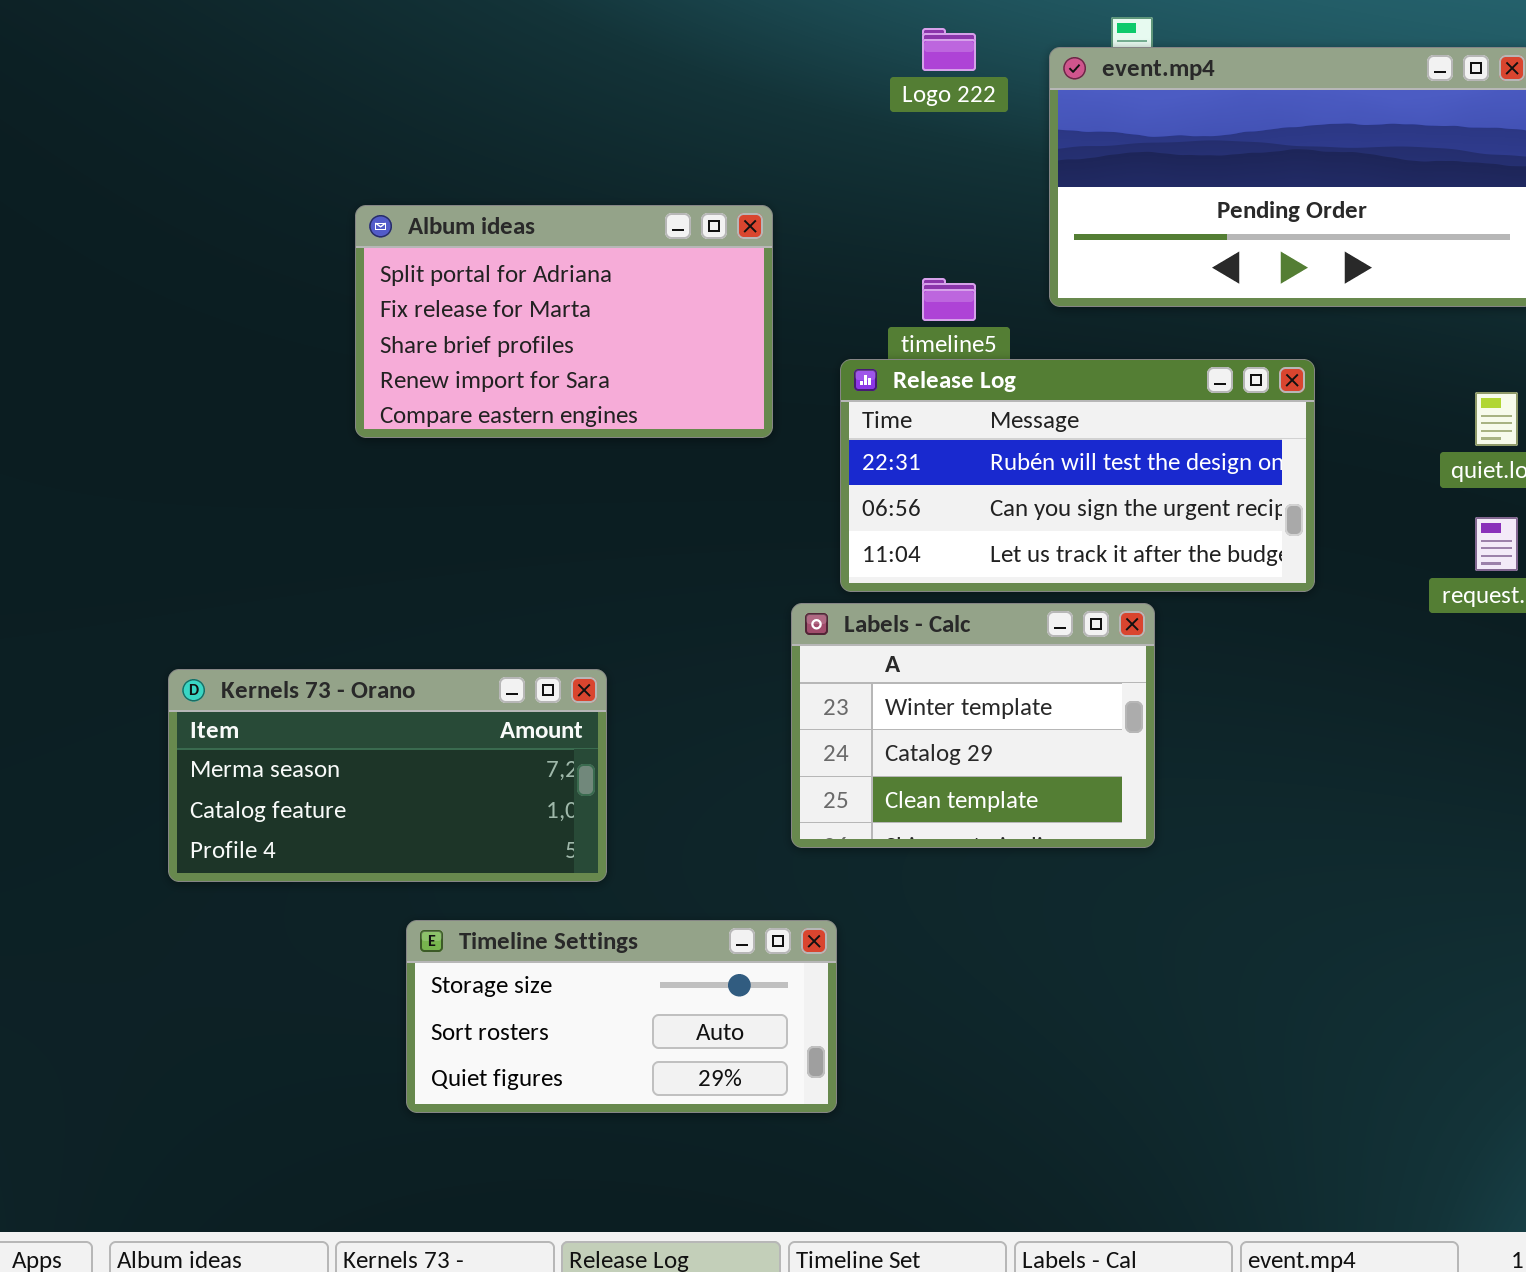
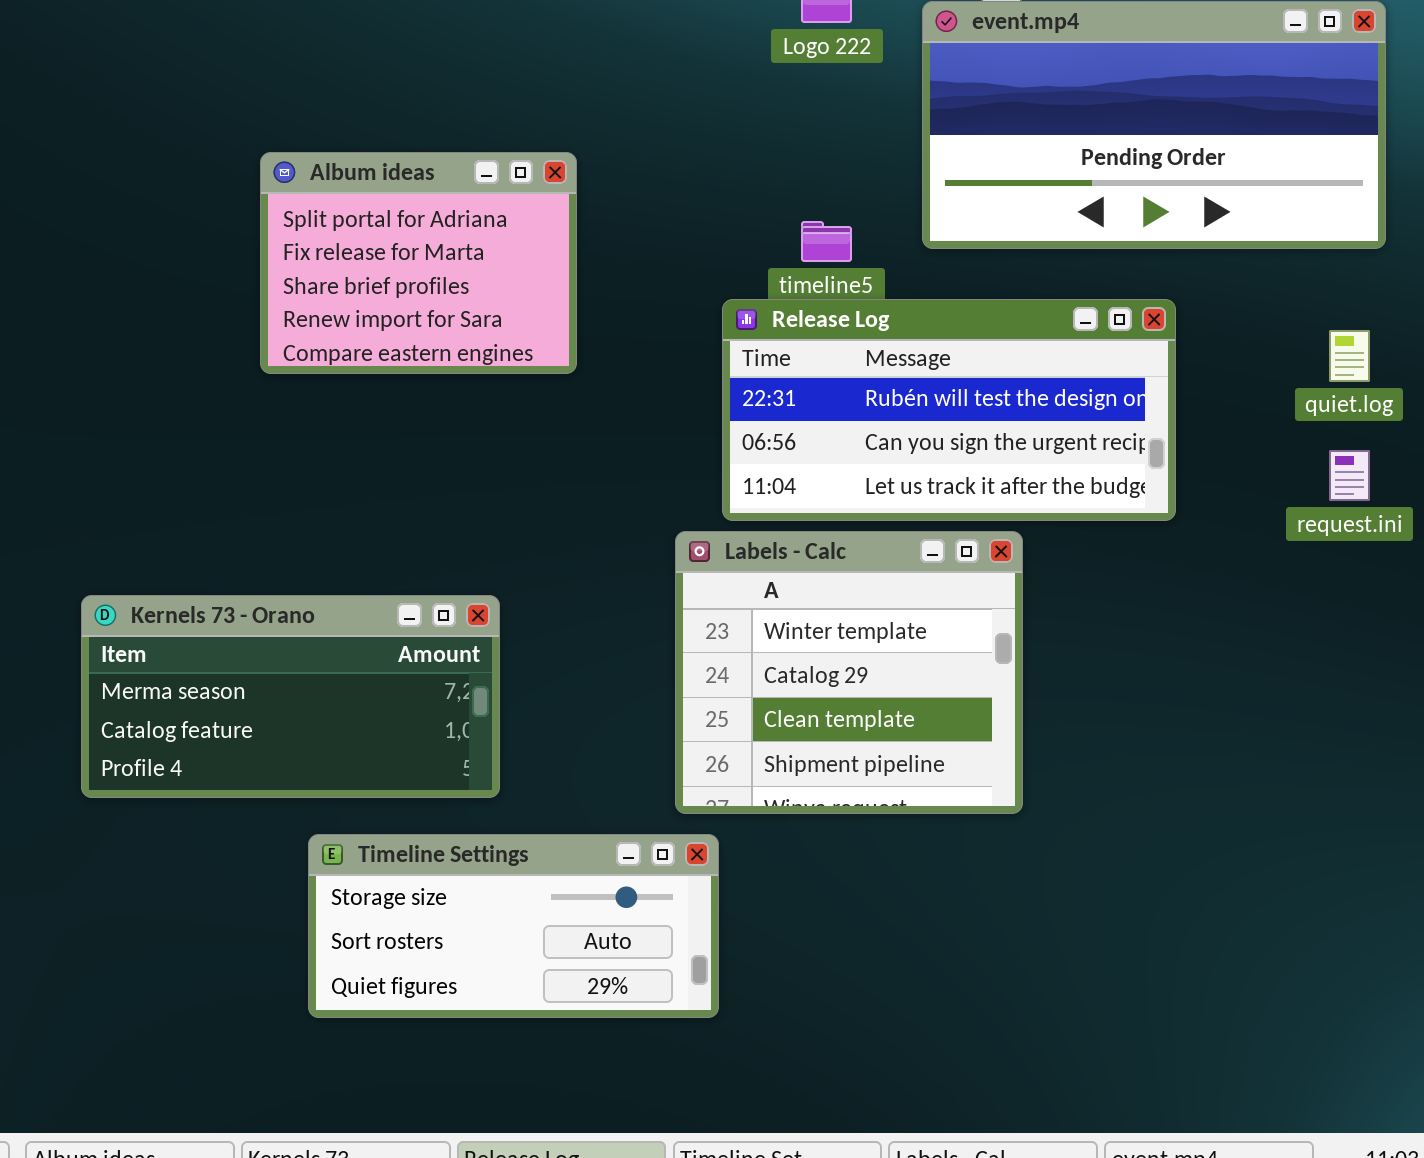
Album ideas: [355,205,773,438] -> [260,152,577,374], resized
Labels - Calc: [791,603,1155,848] -> [675,531,1023,814], resized

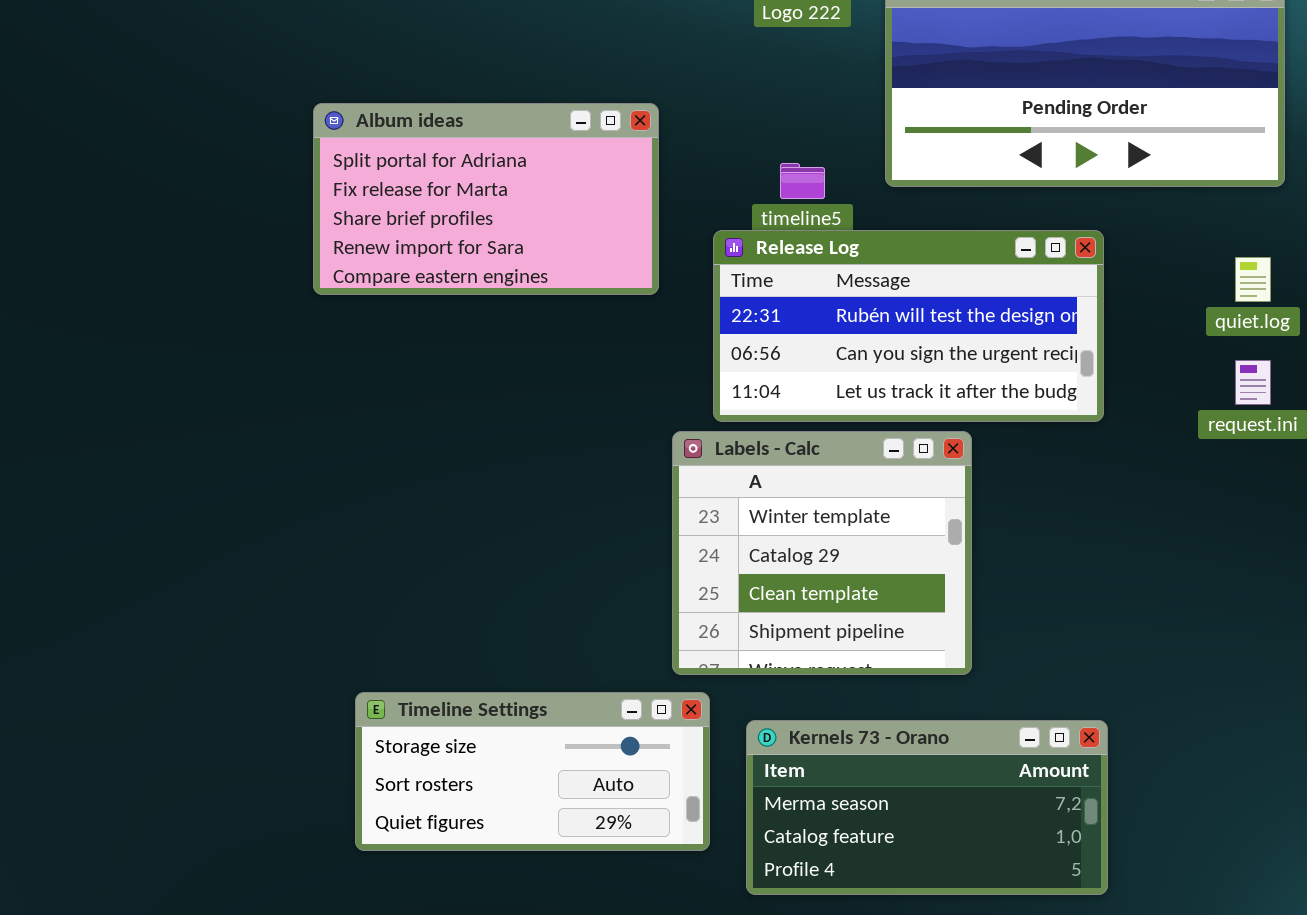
Album ideas: [260,152,577,374] -> [313,103,659,295], resized
Kernels 73 - Orano: [81,595,500,798] -> [746,720,1108,895], moved

